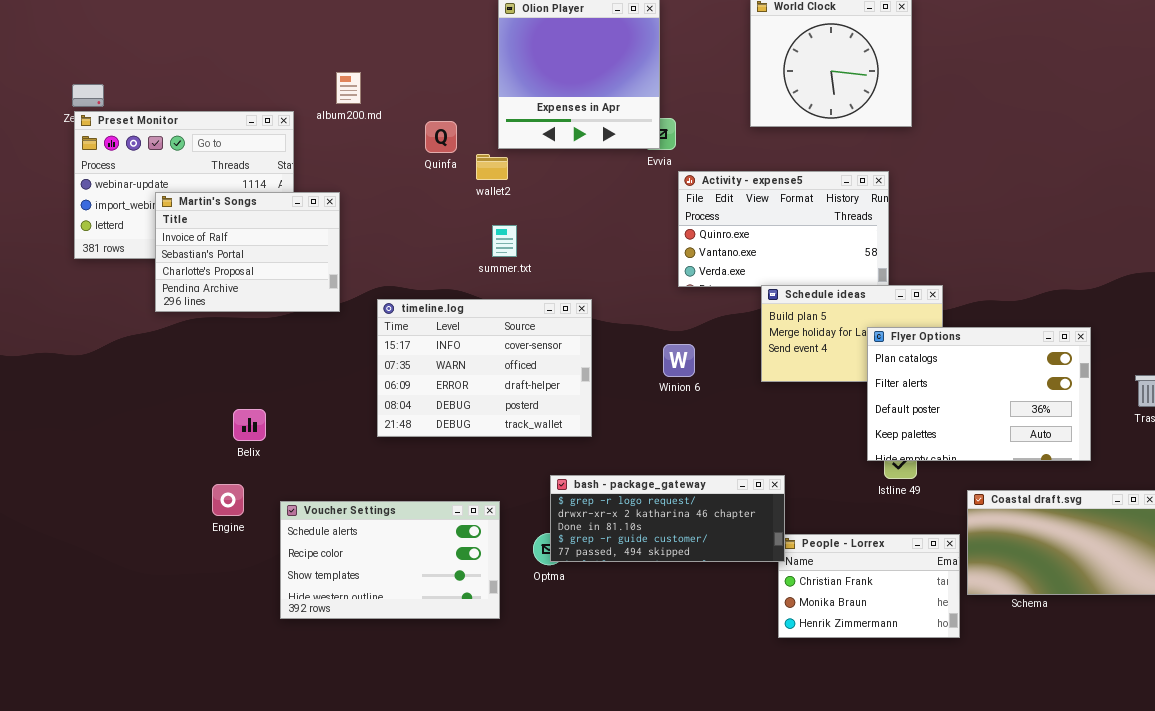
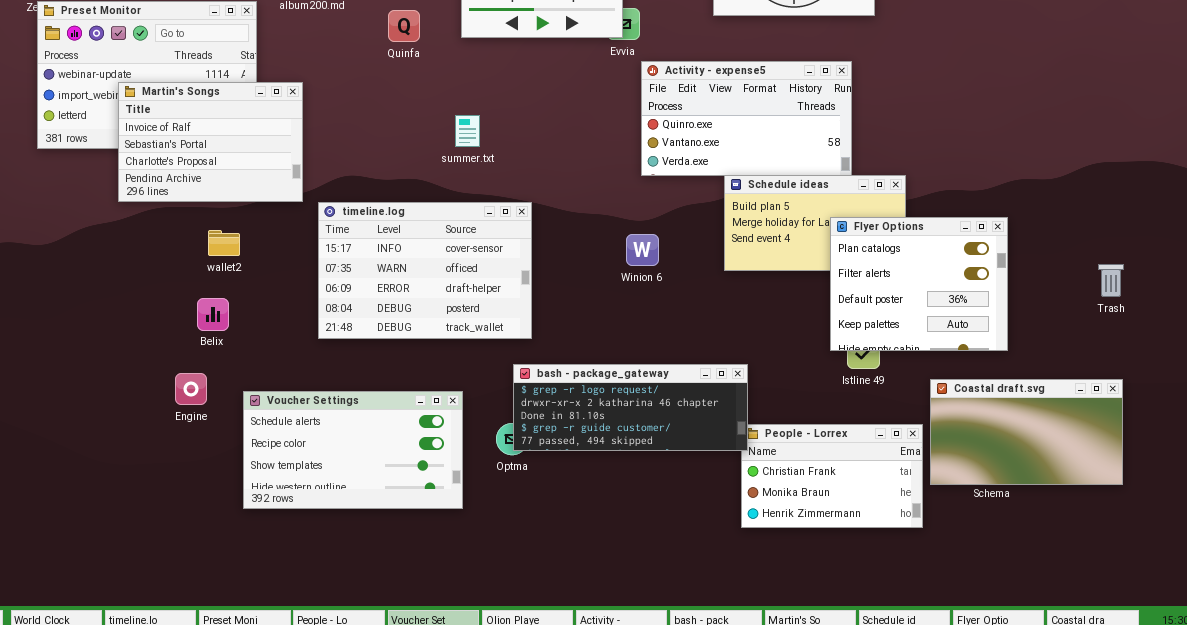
wallet2: [476,154,508,180] -> [208,230,240,256], moved
timeline.log: [377,299,592,437] -> [318,202,532,339], moved
Flyer Options: [867,327,1091,461] -> [830,217,1008,351], resized

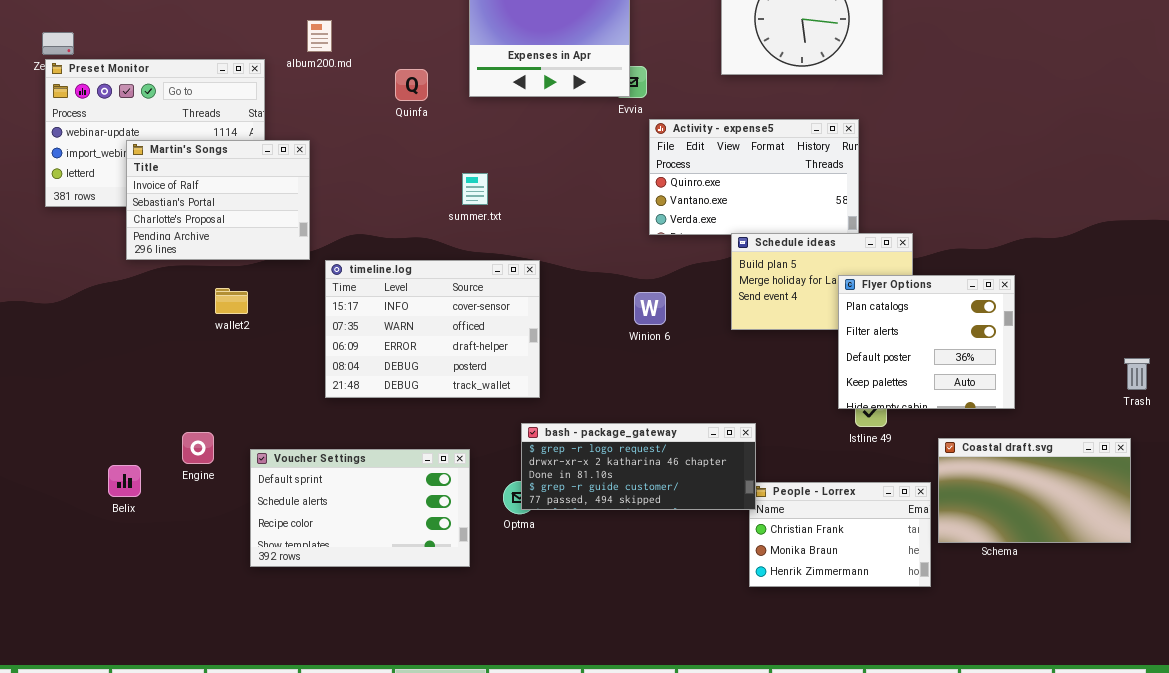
Trash: [1098,264,1124,297] -> [1124,358,1150,390], moved
Belix: [197,298,229,331] -> [108,465,141,497], moved
Voucher Settings: [243,391,463,509] -> [250,449,470,567], scrolled up 1 row

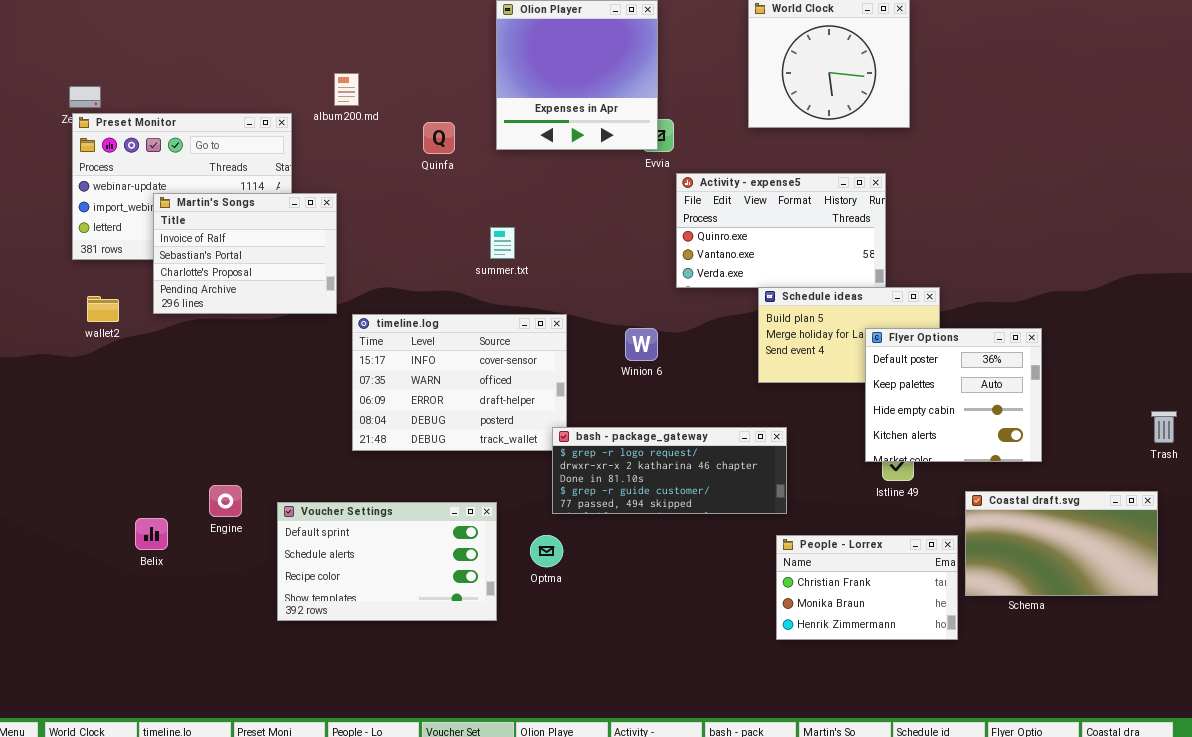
Flyer Options: [838,275,1015,409] -> [865,328,1042,462], scrolled down 2 rows
wallet2: [215,288,248,314] -> [87,296,119,322], moved
Winion 6: [634,292,666,325] -> [625,328,658,361], moved
bash - package_gateway: [521,423,756,510] -> [552,427,787,514], moved

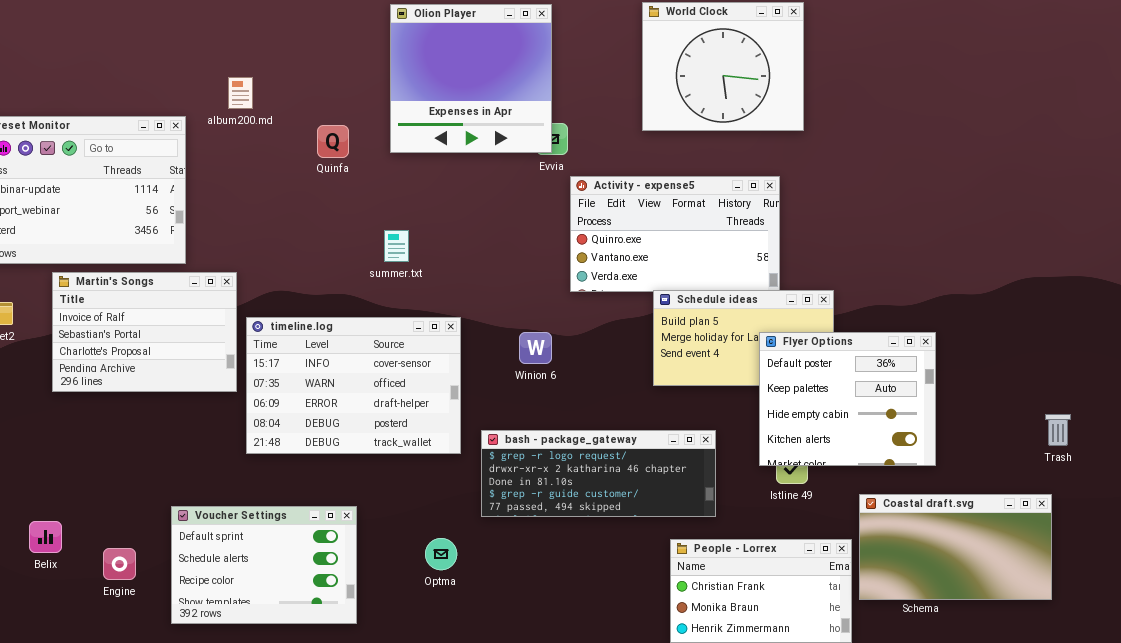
Martin's Songs: [153,193,337,314] -> [52,272,237,392], moved
bash - package_gateway: [552,427,787,514] -> [481,430,716,517], moved
Engine: [209,485,242,517] -> [103,548,136,580], moved
Voucher Settings: [277,502,497,621] -> [171,506,357,624], resized

